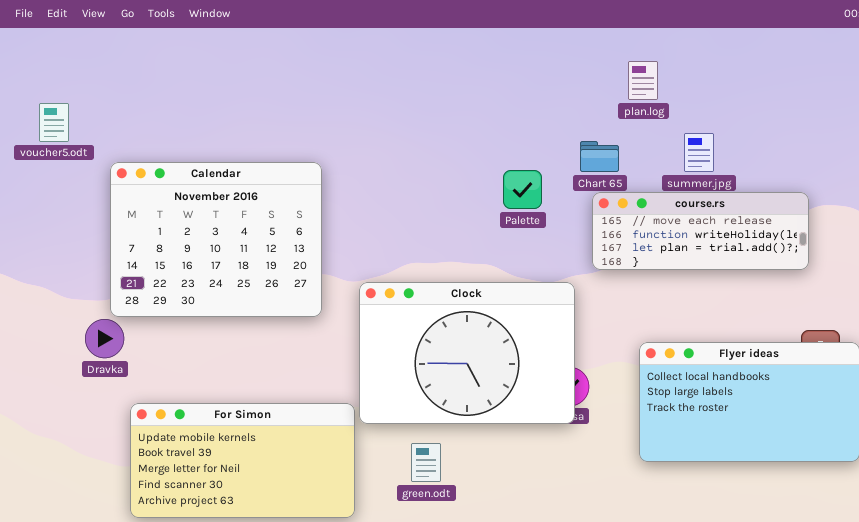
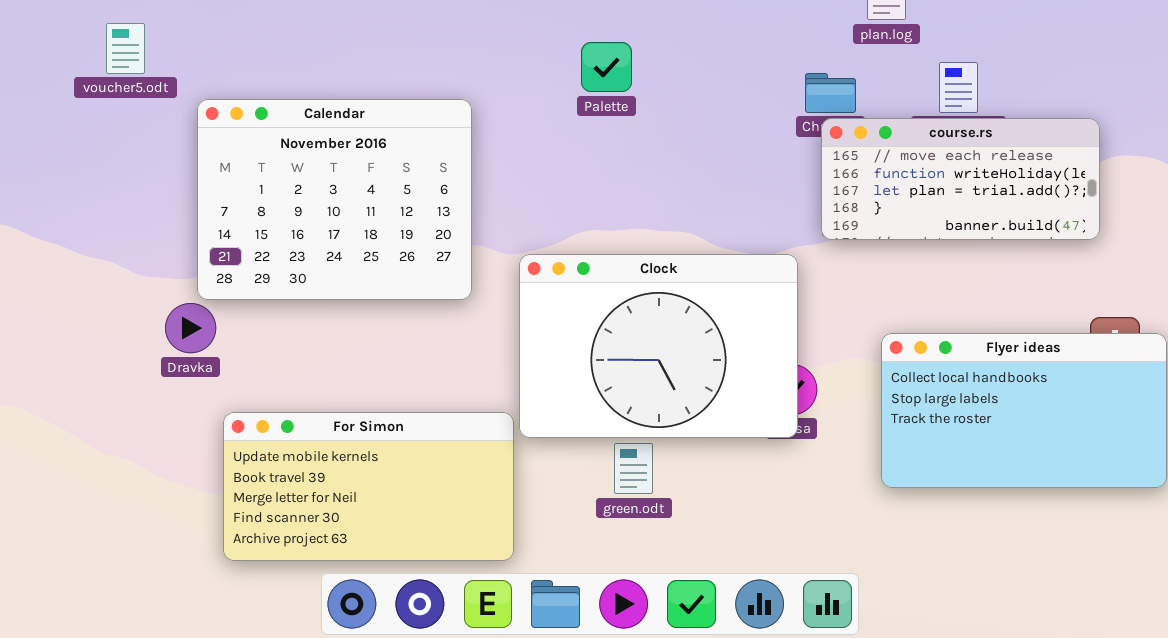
Palette: [503,170,542,209] -> [581,42,632,92], moved
course.rs: [592,192,809,270] -> [821,118,1100,240], resized
green.odt: [411,443,441,482] -> [614,443,653,494], moved

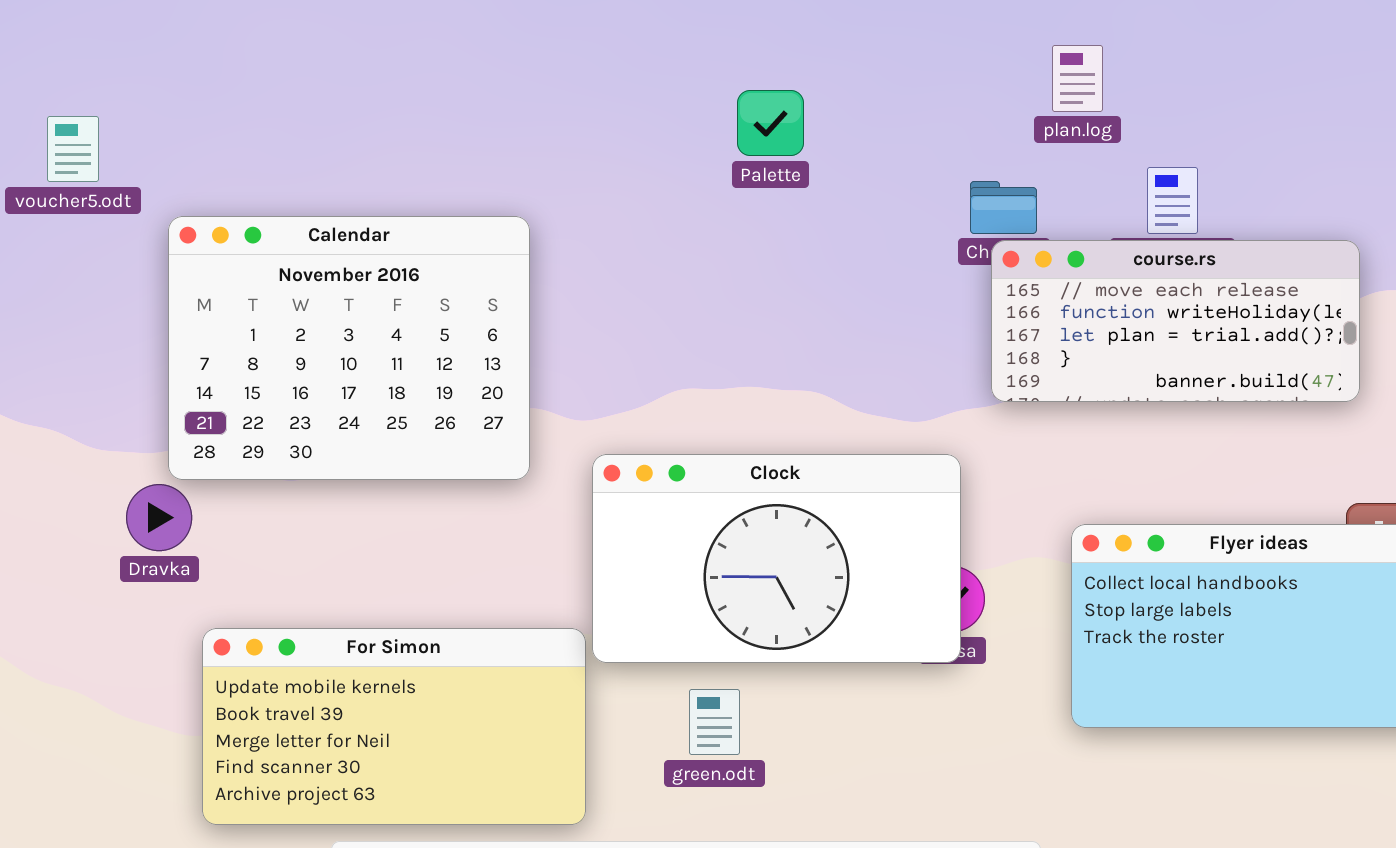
Palette: [581,42,632,92] -> [737,90,804,156], moved
Clock: [519,254,798,438] -> [592,454,961,663], resized
green.odt: [614,443,653,494] -> [689,689,740,755], moved

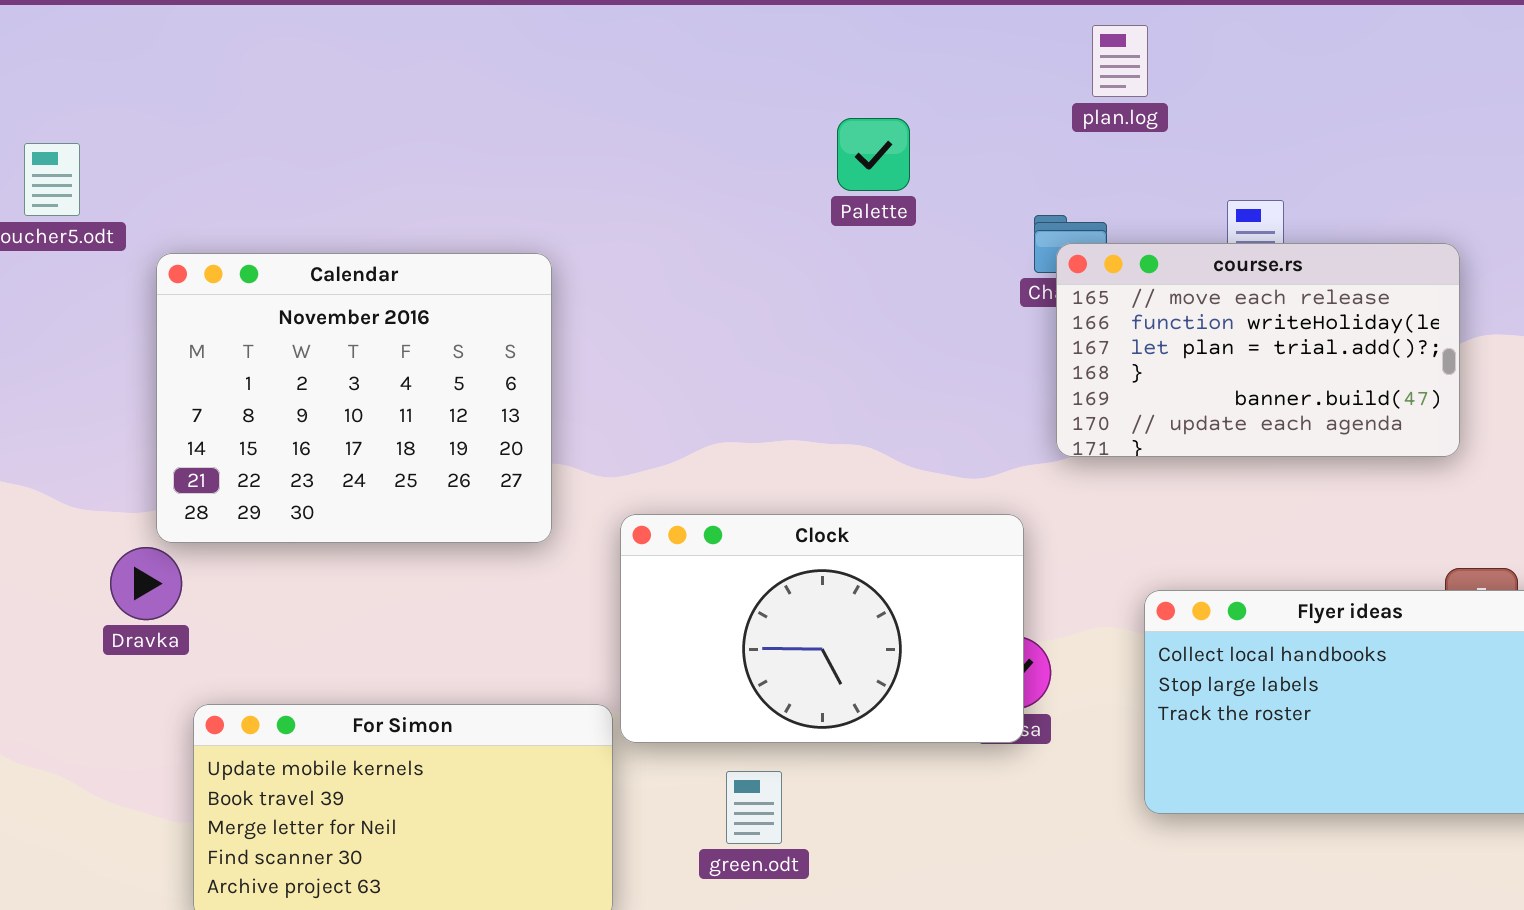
plan.log: [1052,45,1103,112] -> [1092,25,1148,97], moved
Palette: [737,90,804,156] -> [837,118,910,191], moved
course.rs: [991,240,1360,402] -> [1056,243,1460,457], resized

